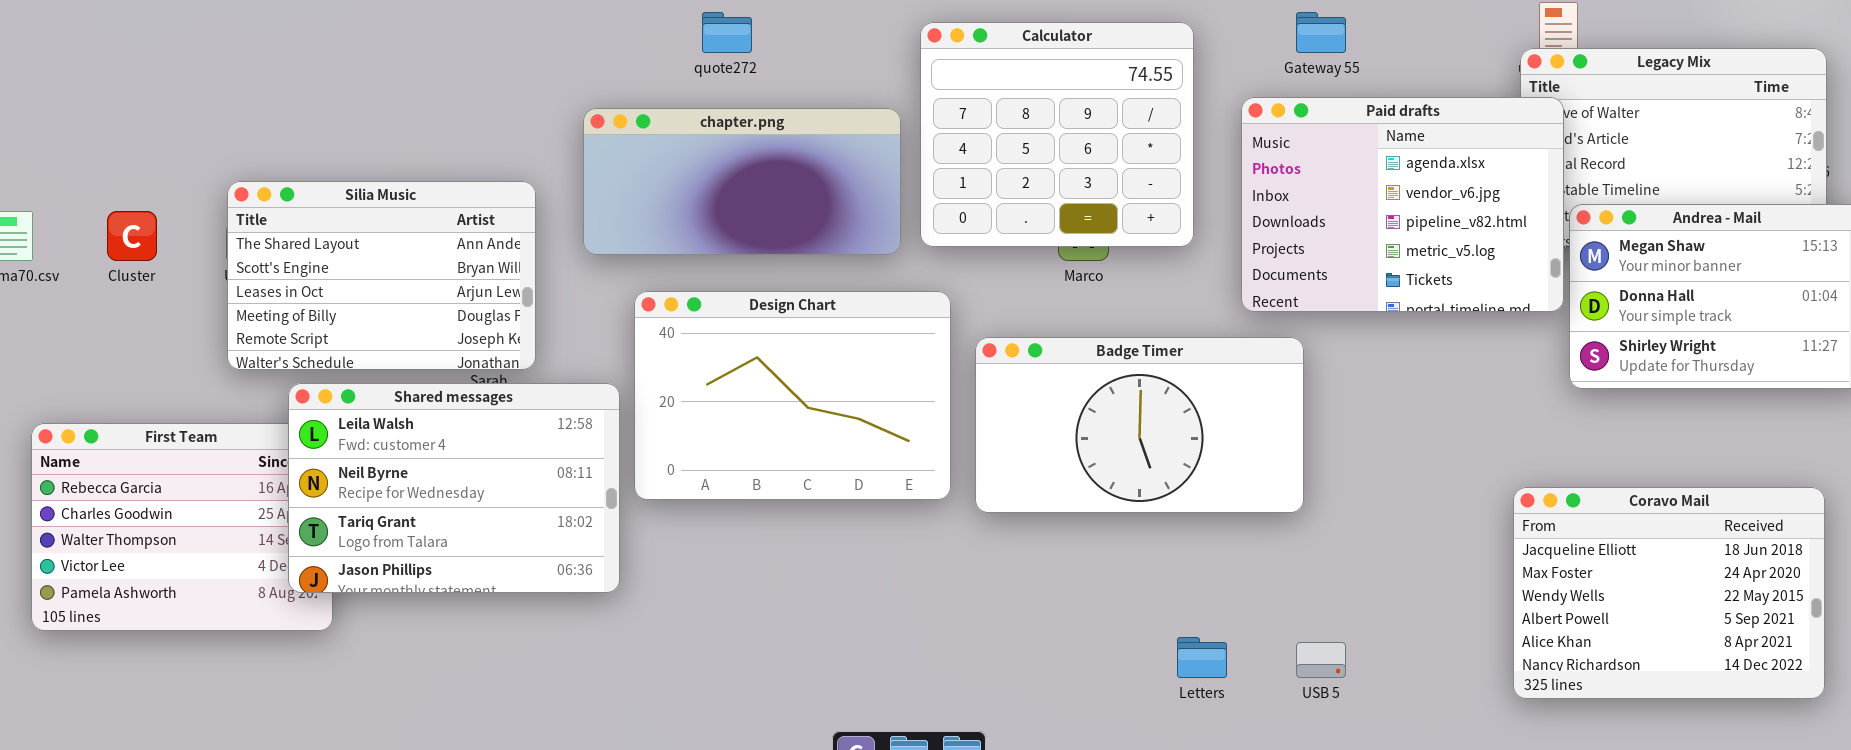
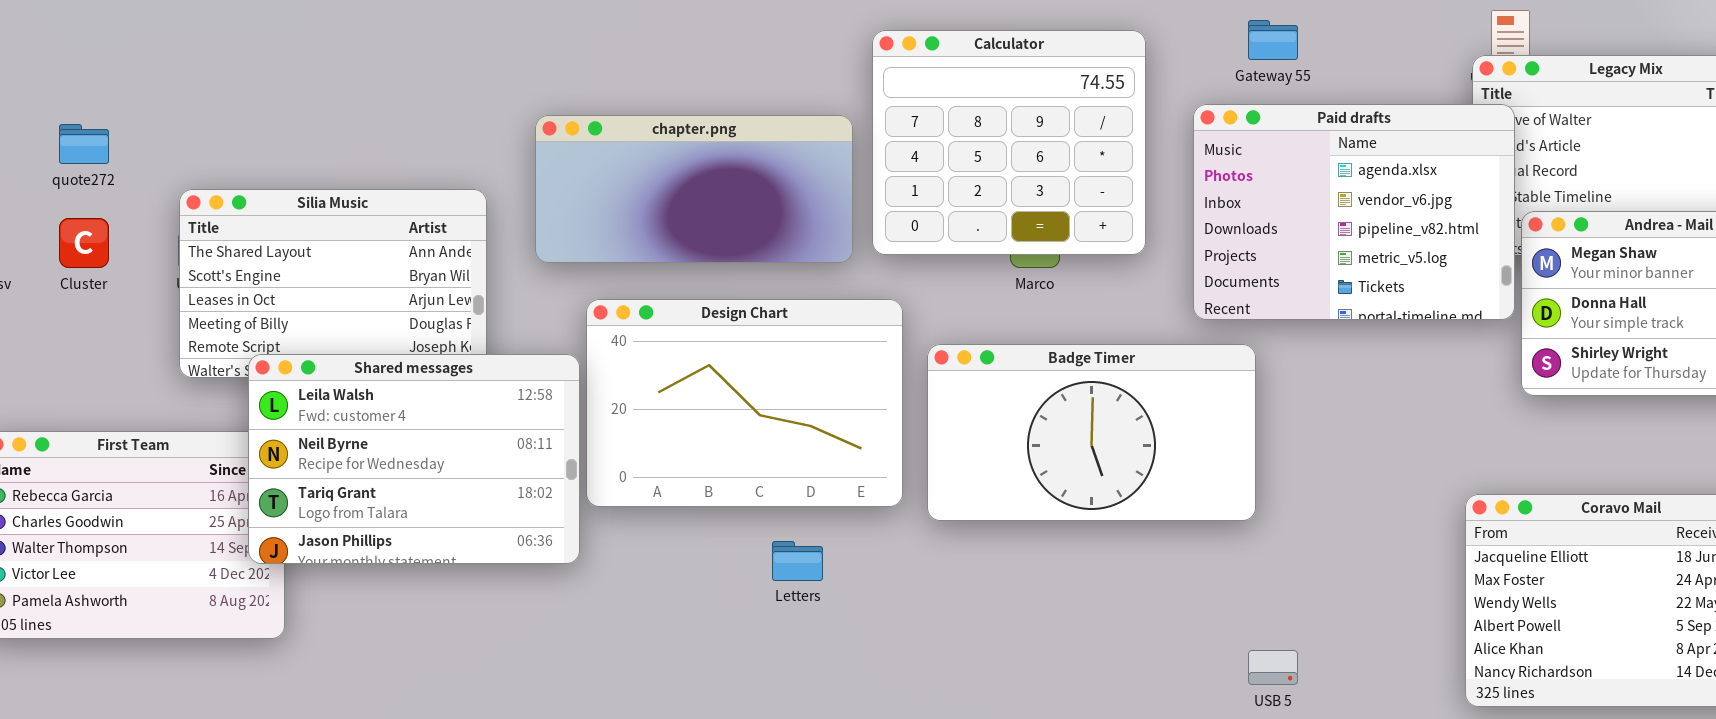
quote272: [702,12,752,53] -> [59,124,109,164], moved
Shared messages: [288,383,620,593] -> [248,354,580,564], moved
Letters: [1177,637,1227,678] -> [772,541,823,581], moved

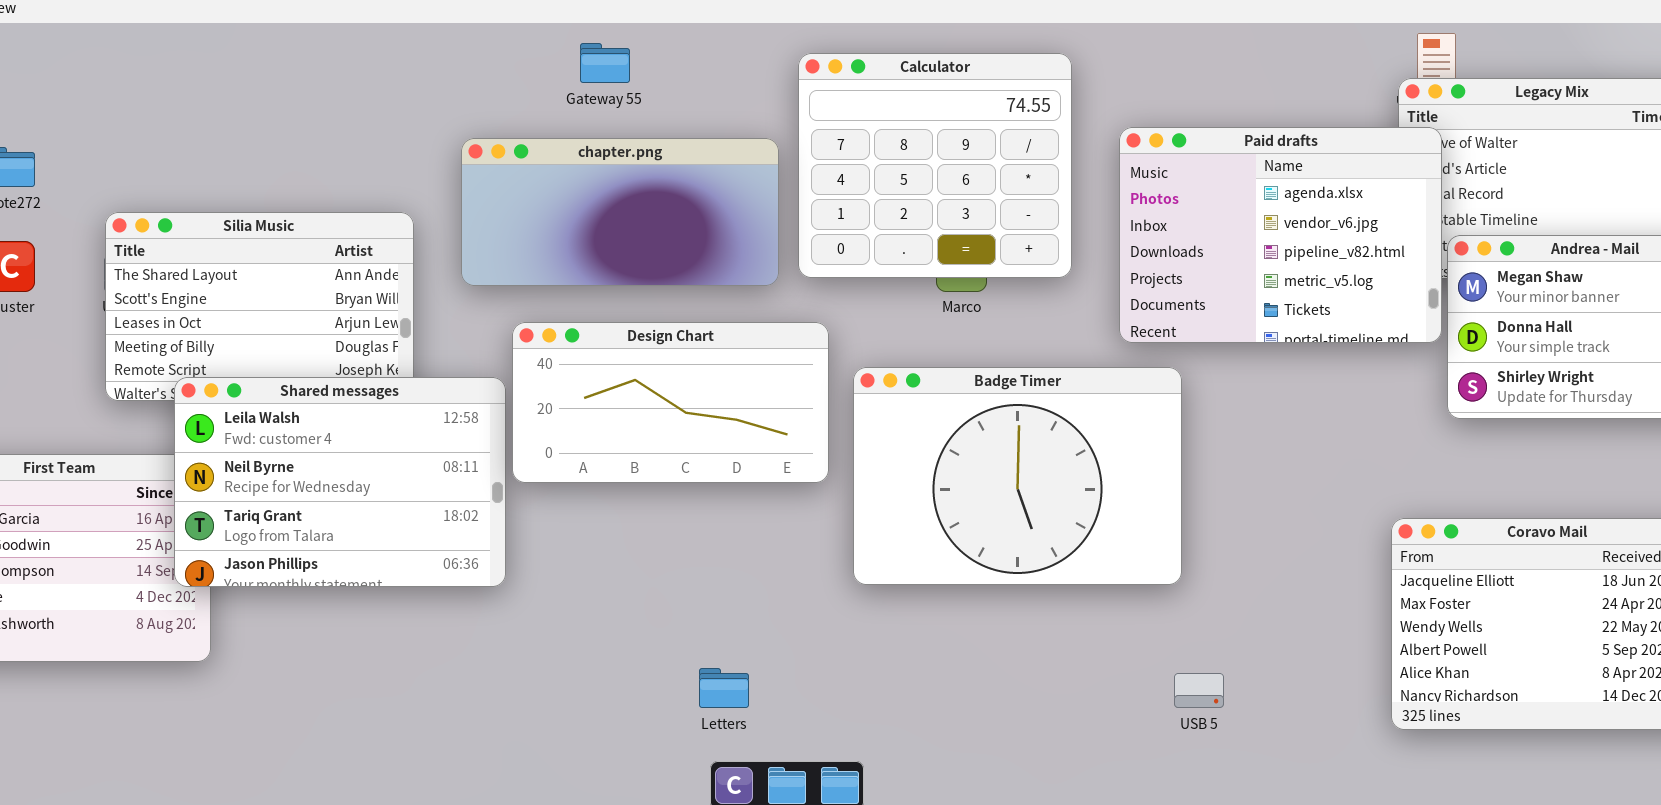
Gateway 55: [1248,20,1298,60] -> [580,43,630,83], moved
Design Chart: [586,299,903,507] -> [512,322,829,483], resized
Badge Timer: [927,344,1256,521] -> [853,367,1182,585], resized
Letters: [772,541,823,581] -> [699,668,749,708], moved

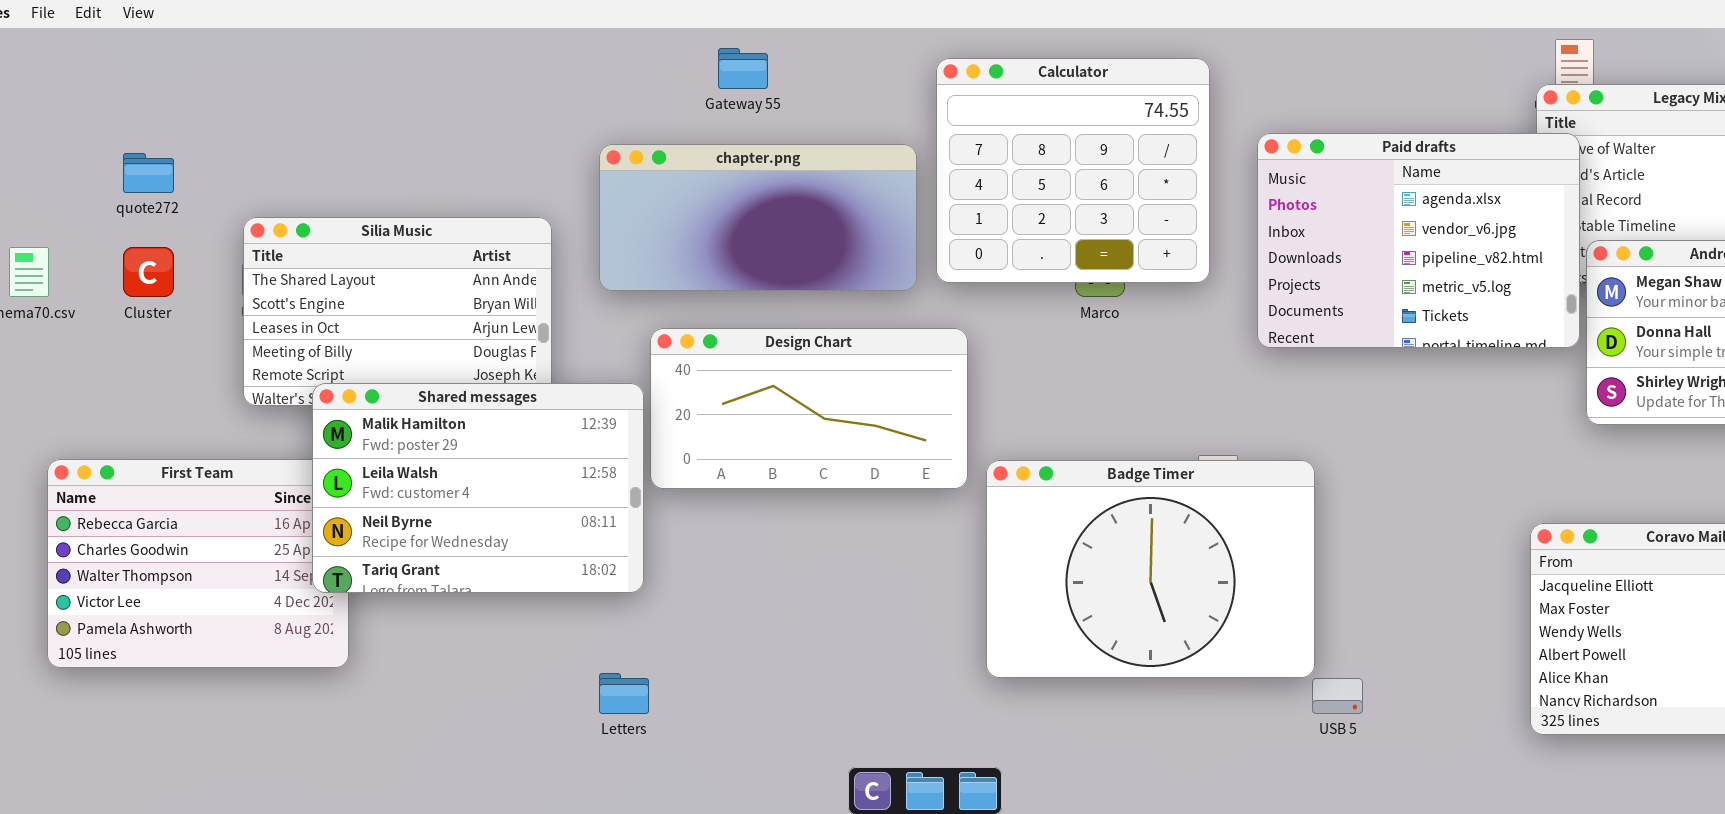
Badge Timer: [853,367,1182,585] -> [986,460,1315,678], moved
Shared messages: [174,377,506,587] -> [312,383,644,593], scrolled up 1 row
Letters: [699,668,749,708] -> [599,673,649,714], moved

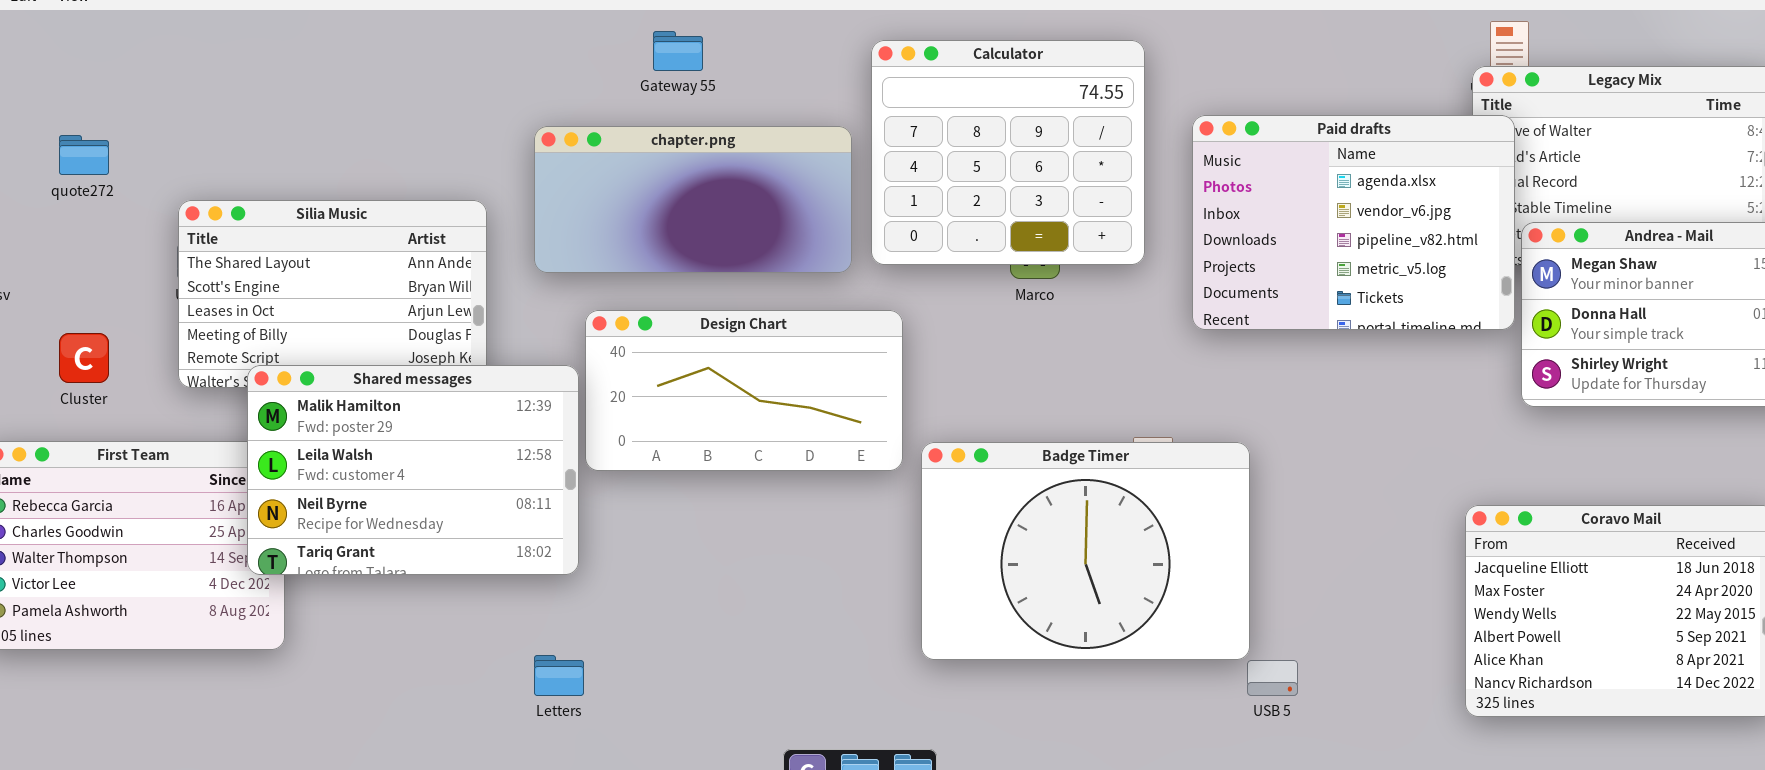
Cluster: [123,247,174,297] -> [59,333,109,383], moved

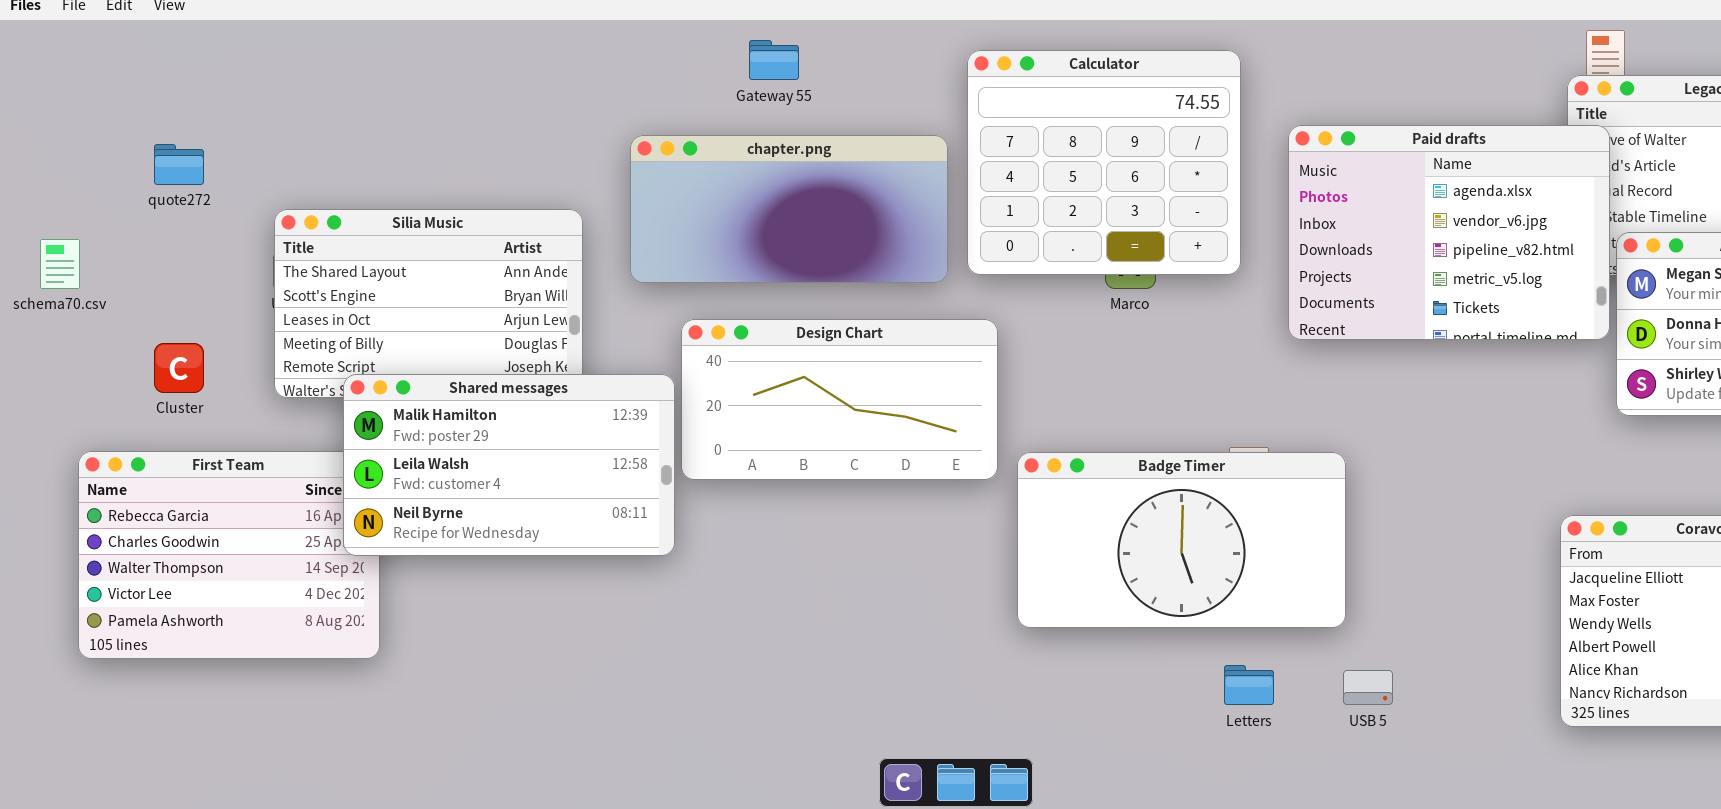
Shared messages: [247,365,579,575] -> [343,374,675,556], resized
Badge Timer: [921,442,1250,660] -> [1017,452,1346,628], resized
Letters: [534,655,584,696] -> [1224,665,1274,705], moved

